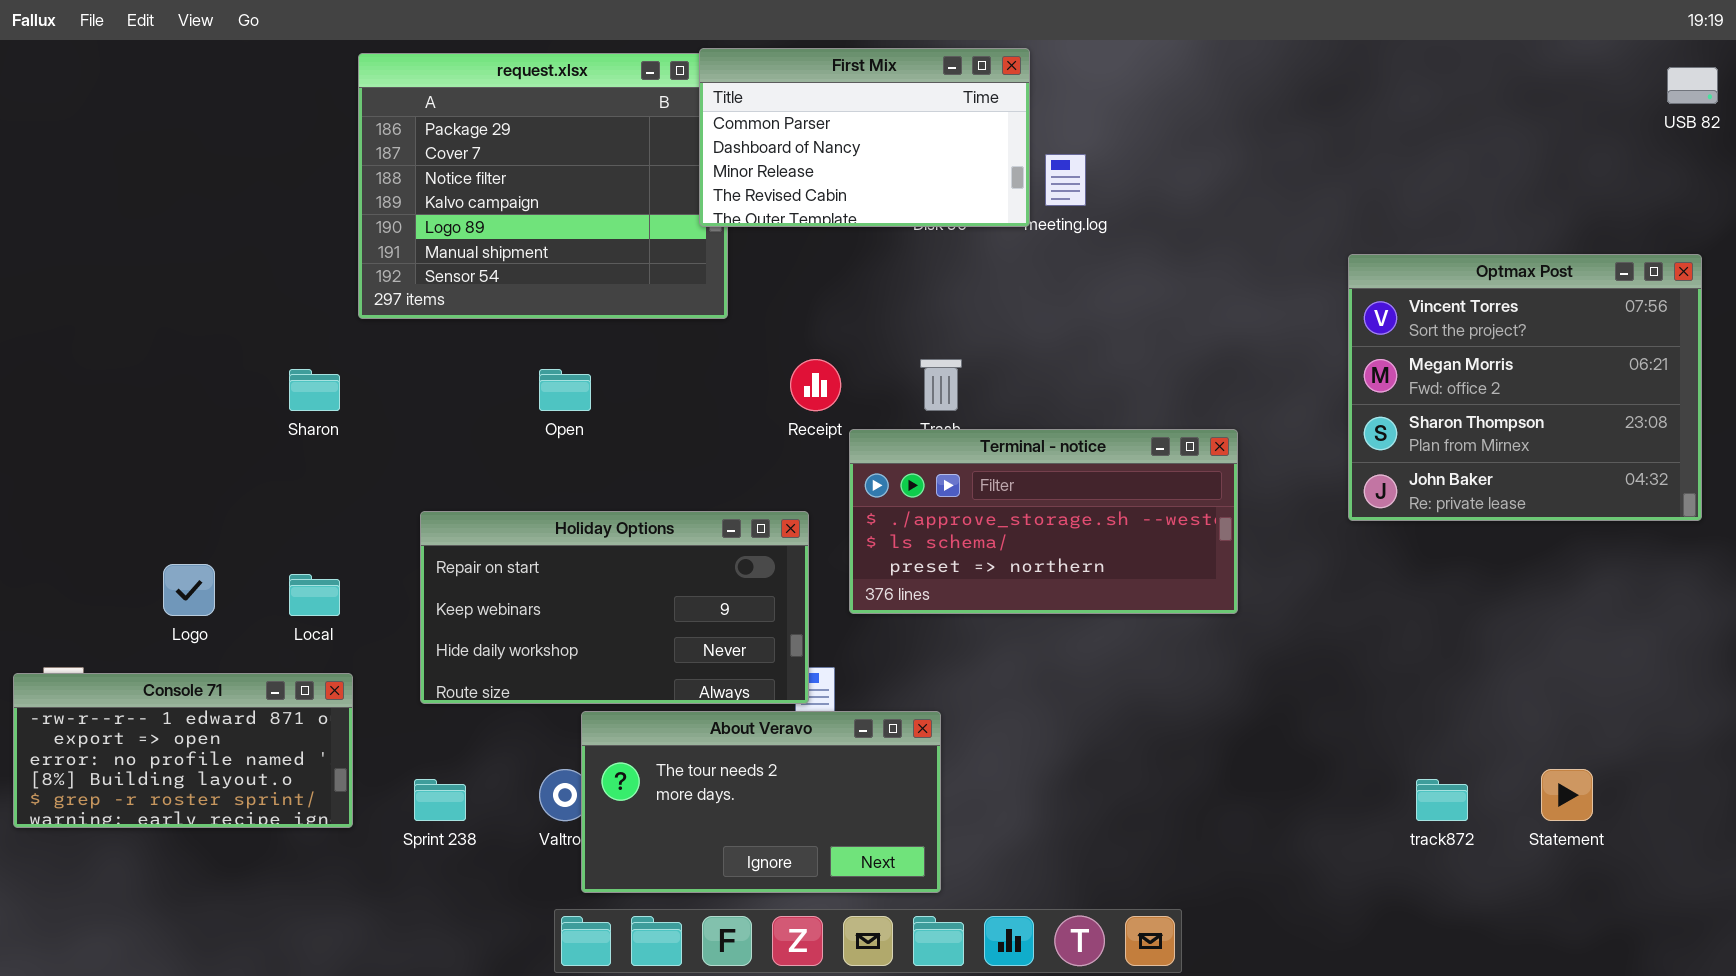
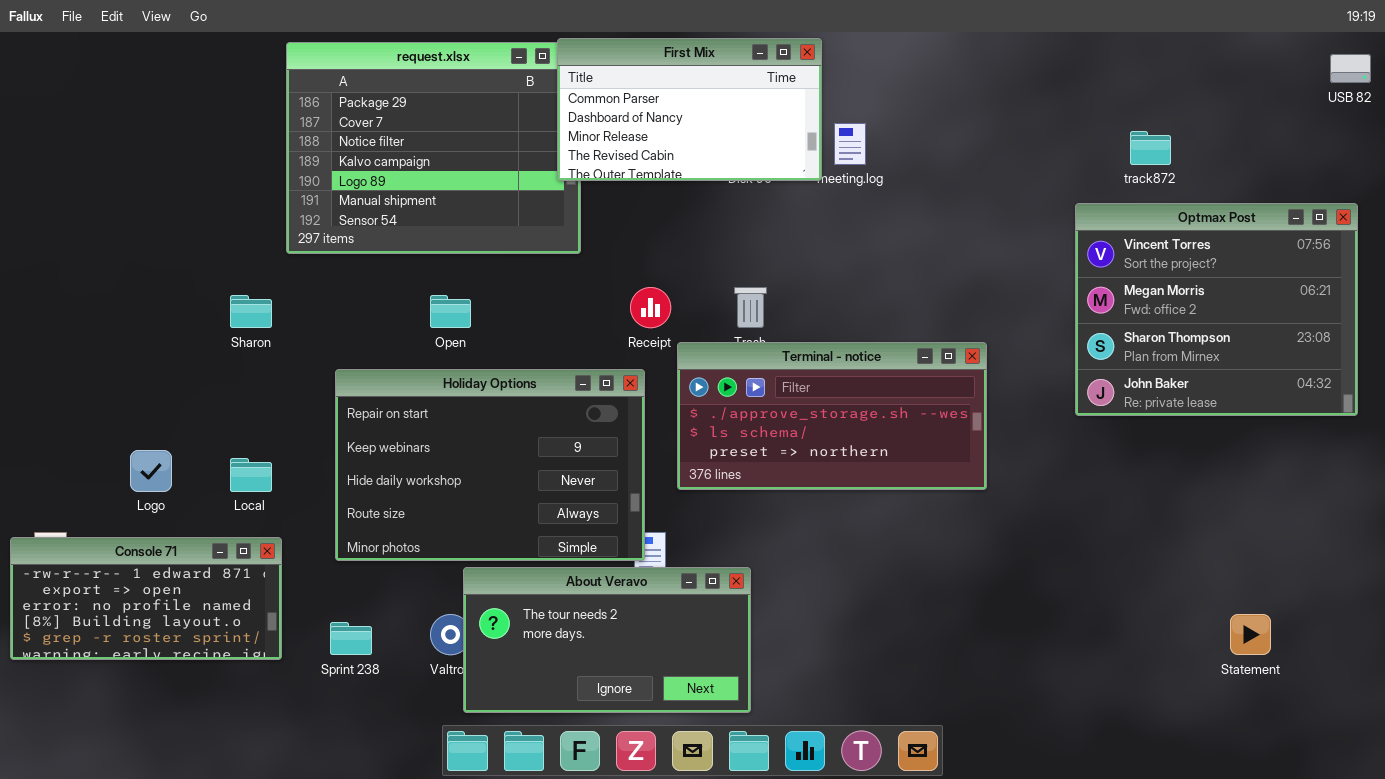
Holiday Options: [420,511,809,704] -> [335,369,645,561], resized
track872: [1416,779,1468,821] -> [1130,131,1171,165], moved

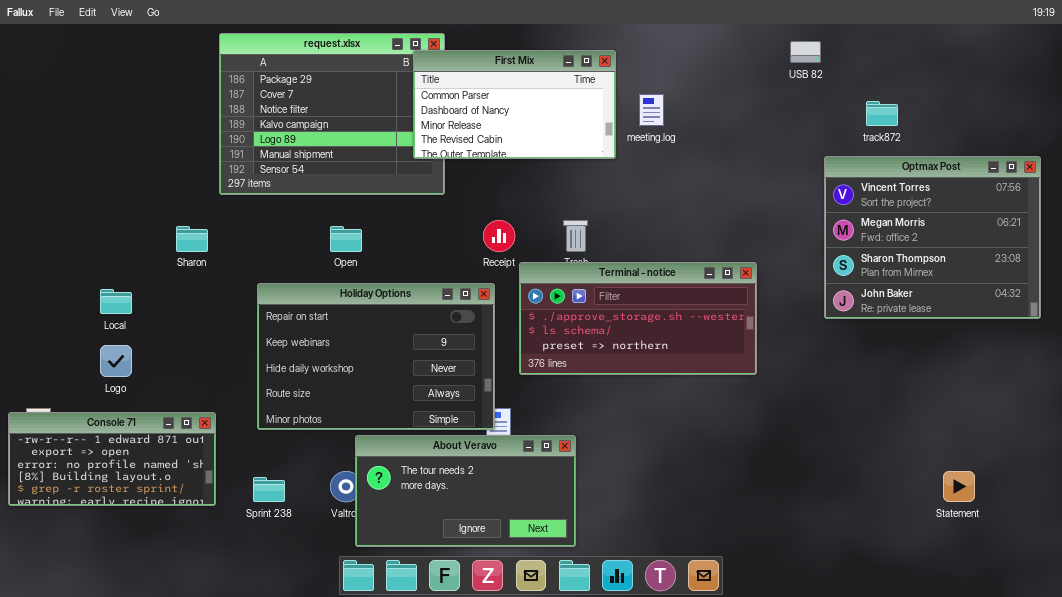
First Mix: [557,38,822,181] -> [413,50,616,159], moved
USB 82: [1330,54,1371,83] -> [790,41,821,63], moved
Local: [230,458,272,492] -> [100,289,132,314], moved

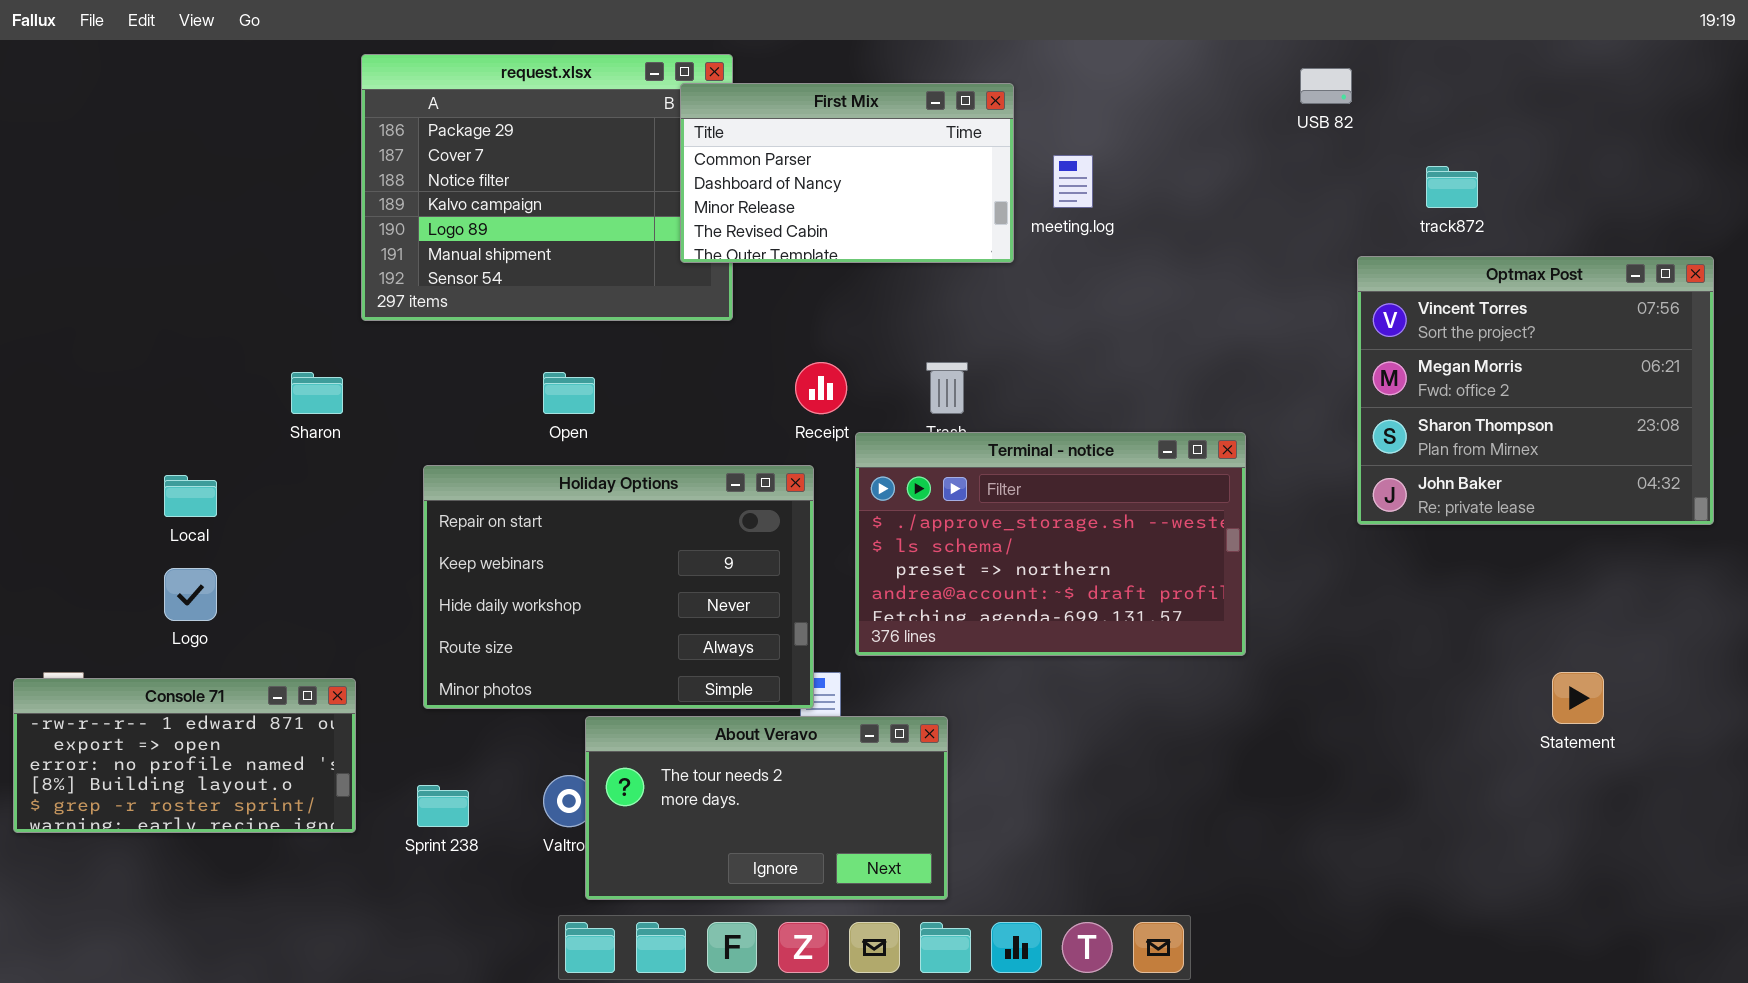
Terminal - notice: [519,262,757,375] -> [855,432,1246,656], resized
Statement: [943,471,975,502] -> [1552,672,1604,724], moved

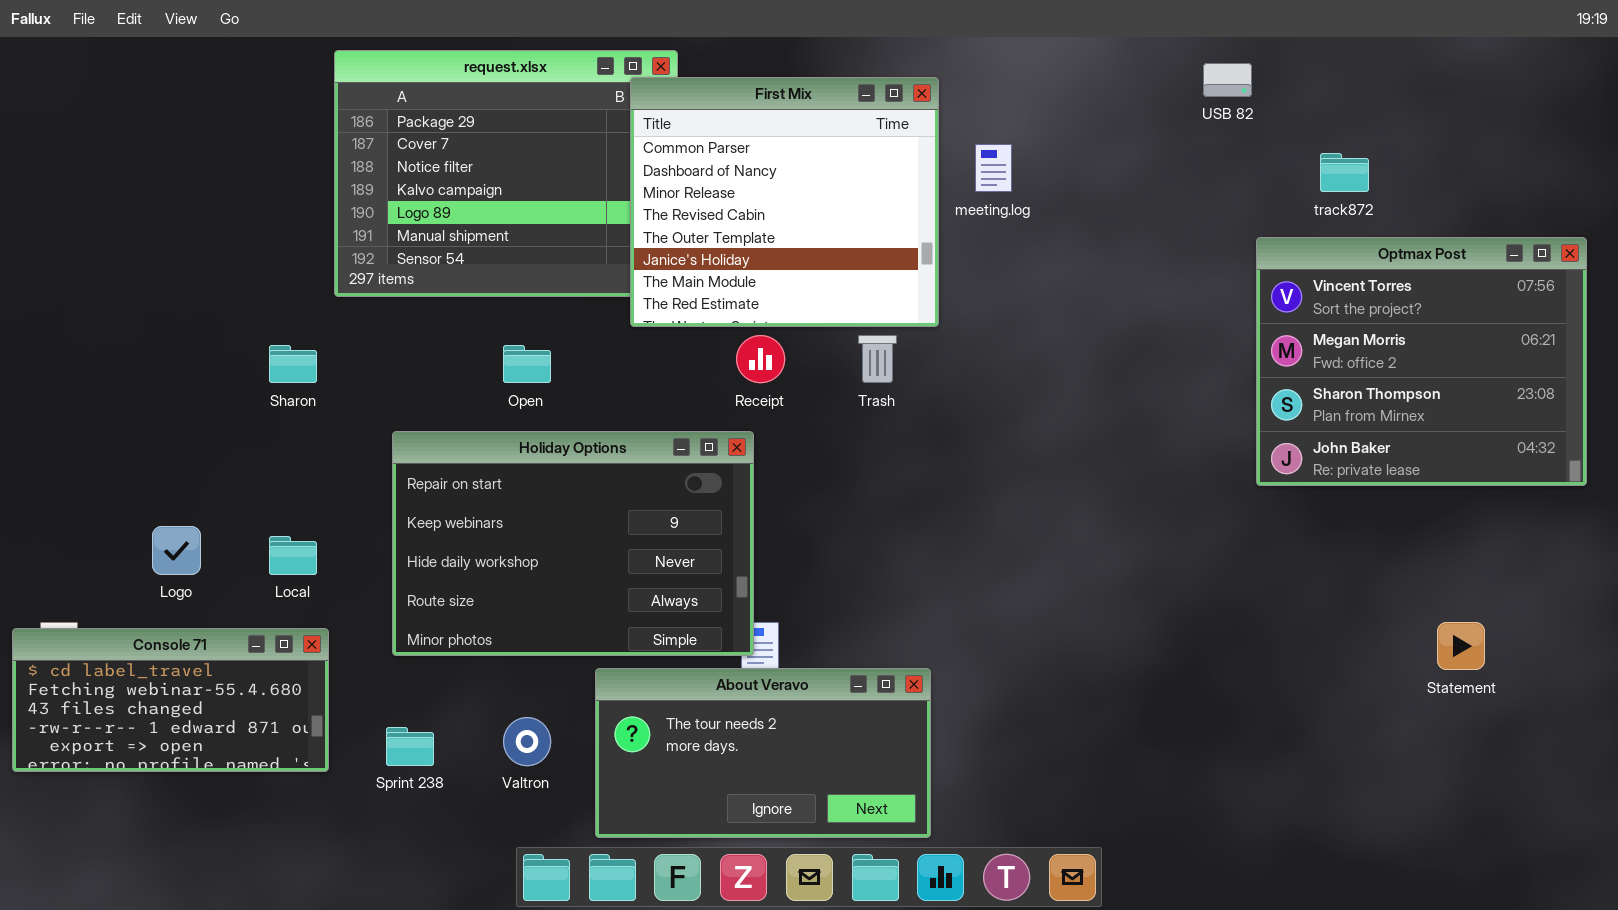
First Mix: [680,83,1014,263] -> [630,77,939,327], resized
Terminal - notice: [855,432,1246,656] -> none, closed
Local: [164,475,217,517] -> [269,536,317,575], moved
Console 71: [13,678,356,833] -> [12,628,329,772], scrolled up 3 rows
About Veravo: [585,716,948,900] -> [595,668,931,838], moved

